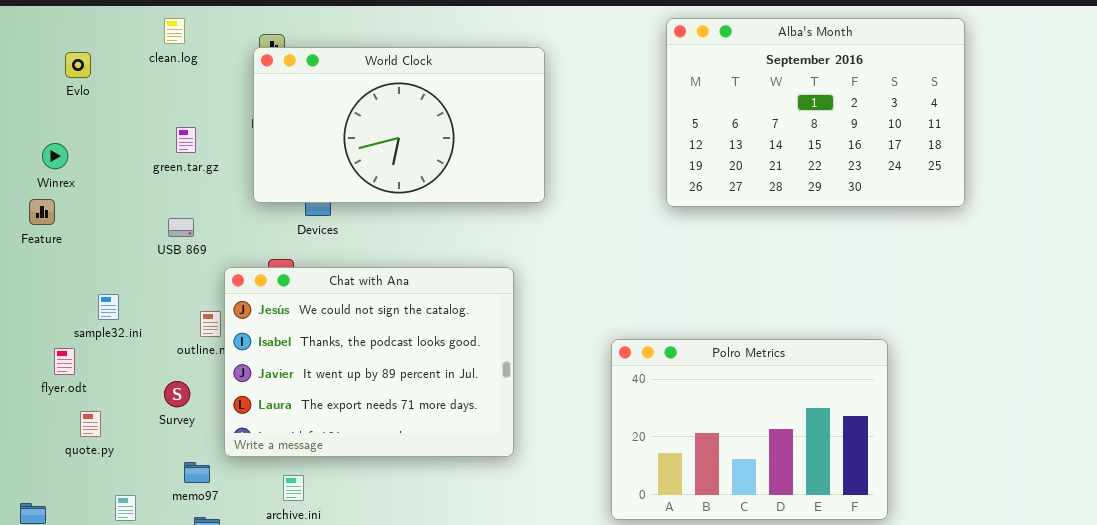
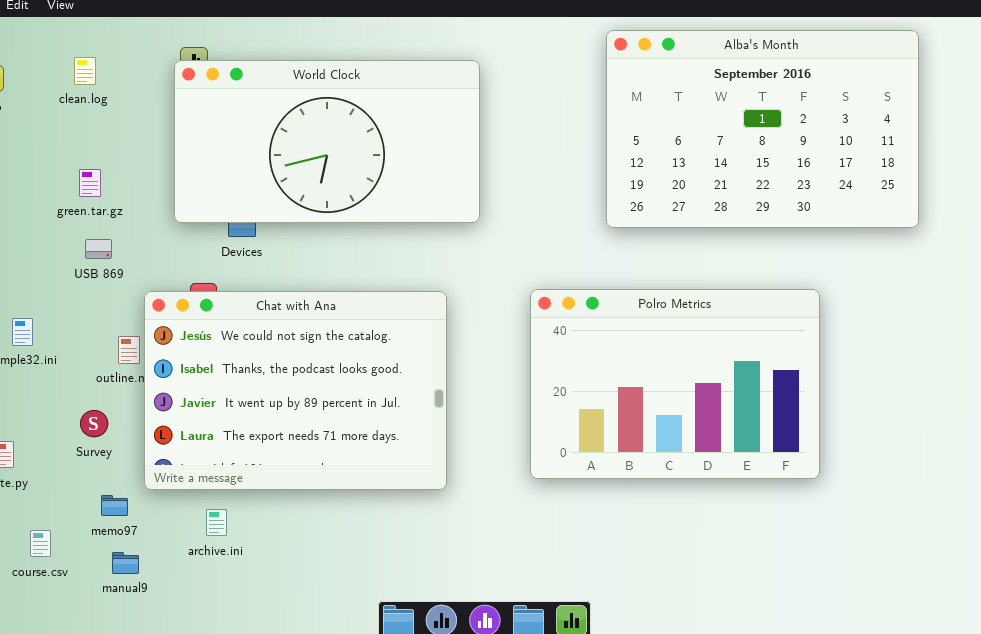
clean.log: [164,18,185,44] -> [74,57,96,85], moved
green.tar.gz: [176,127,196,153] -> [79,169,101,197], moved
Polro Metrics: [611,339,888,520] -> [530,289,820,479], moved

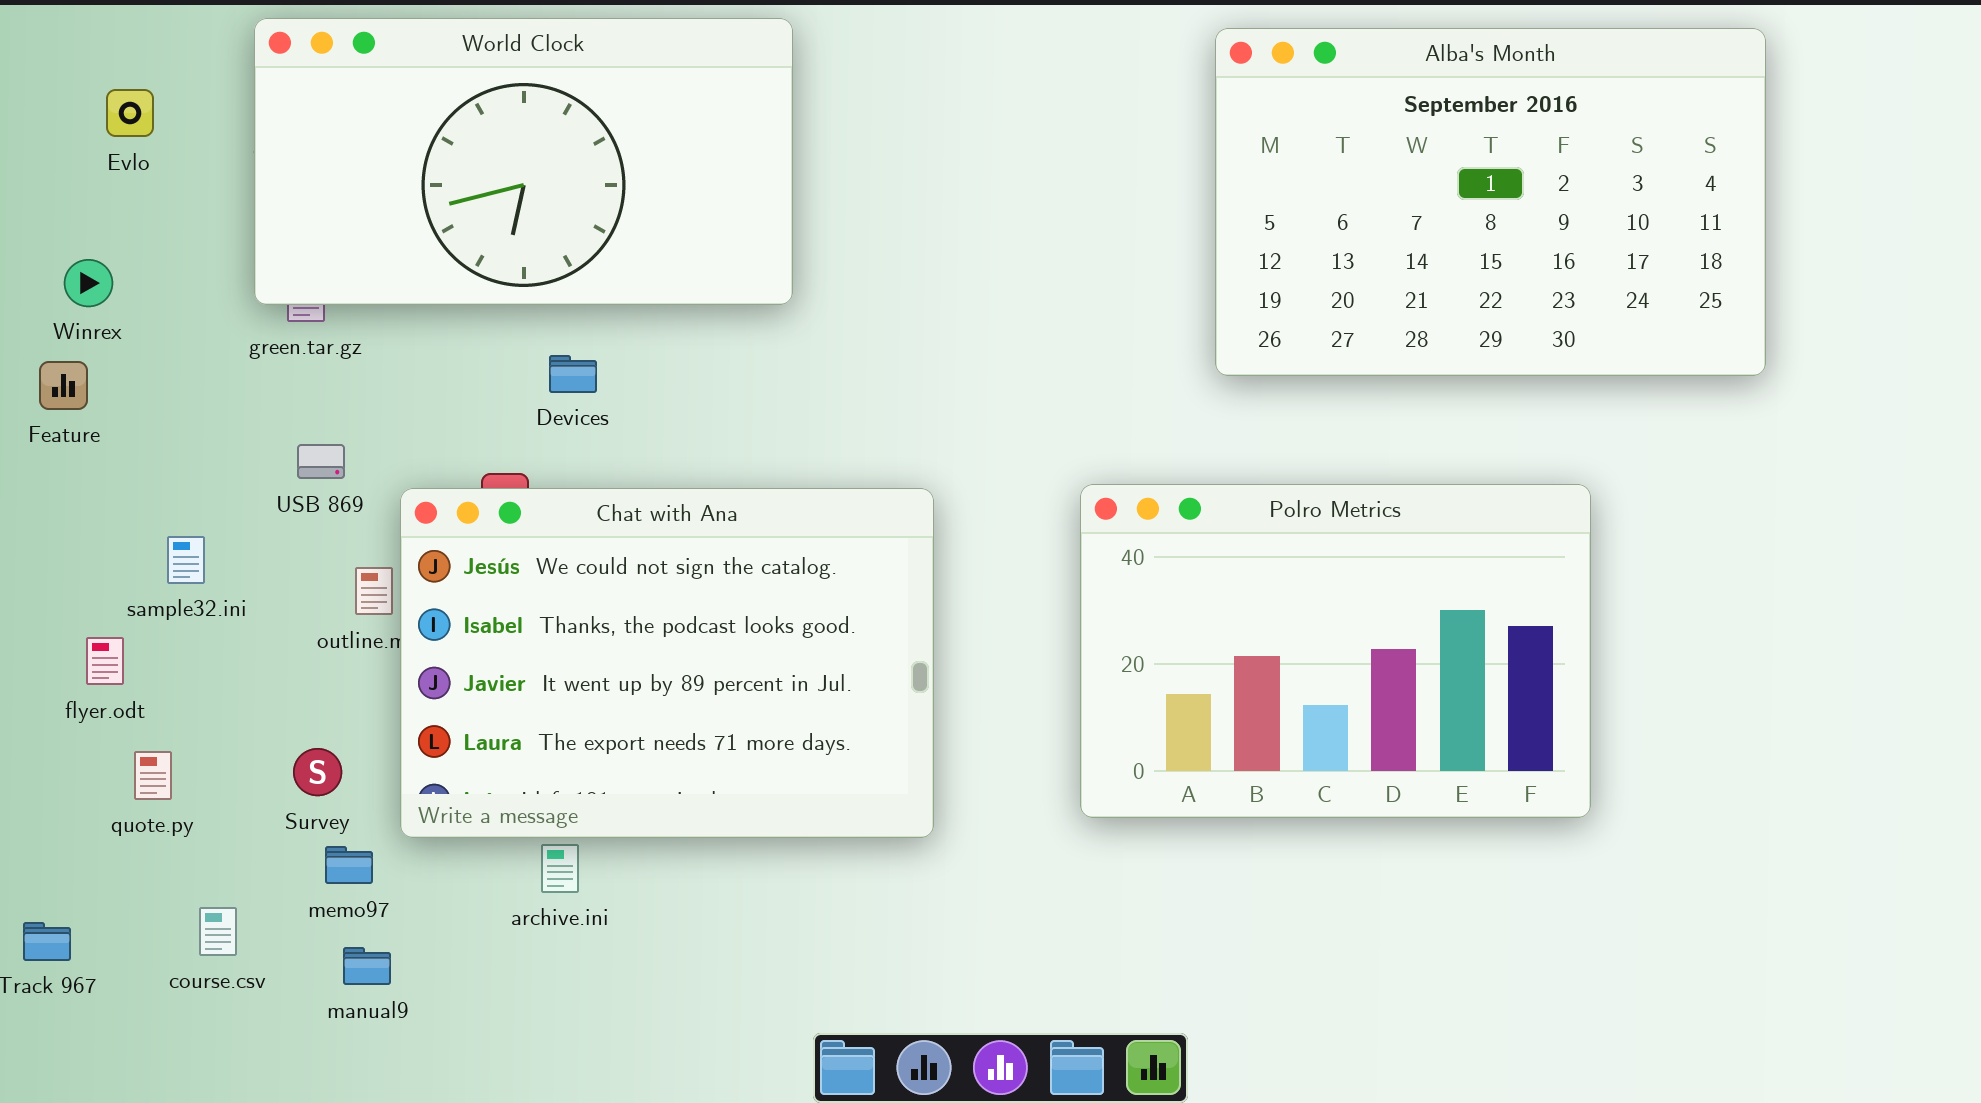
World Clock: [174,60,480,223] -> [254,18,793,305], moved
USB 869: [85,239,112,259] -> [297,444,345,479], moved
Survey: [80,410,108,437] -> [293,748,342,796], moved
archive.ini: [206,509,227,536] -> [541,844,579,893], moved

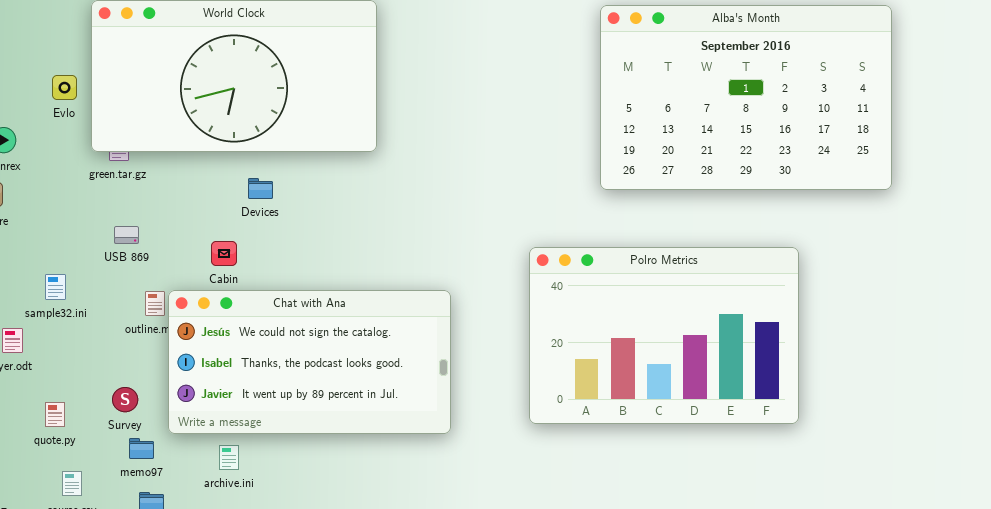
Evlo: [106,89,154,137] -> [52,75,77,100], moved
Chat with Ana: [400,488,934,838] -> [168,290,451,434], resized
quote.py: [134,751,172,800] -> [45,402,65,427], moved
archive.ini: [541,844,579,893] -> [219,445,239,470], moved

